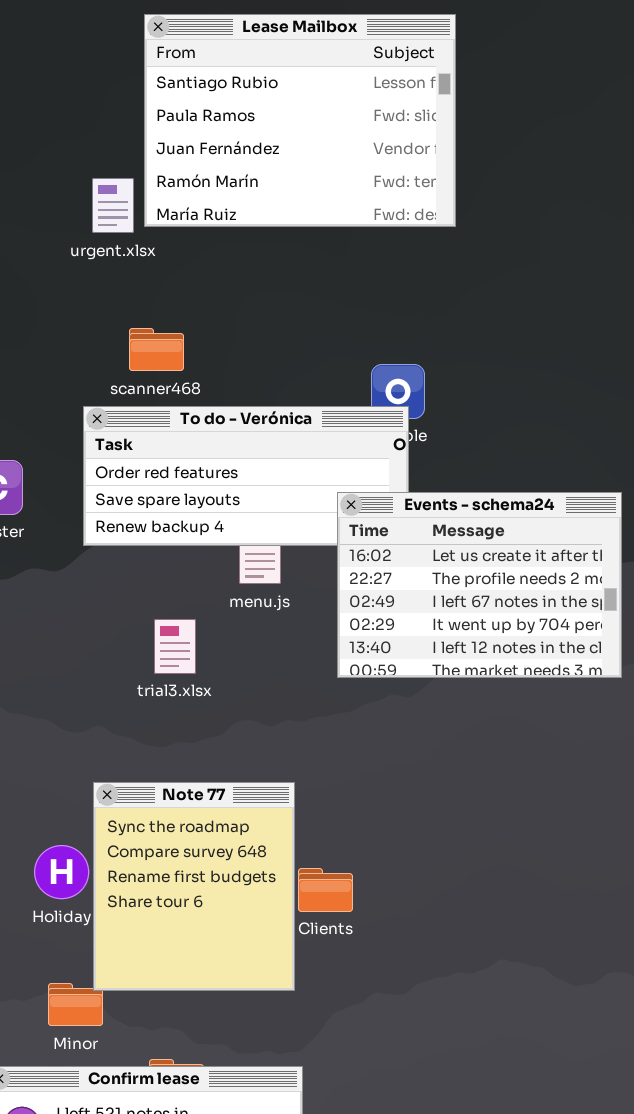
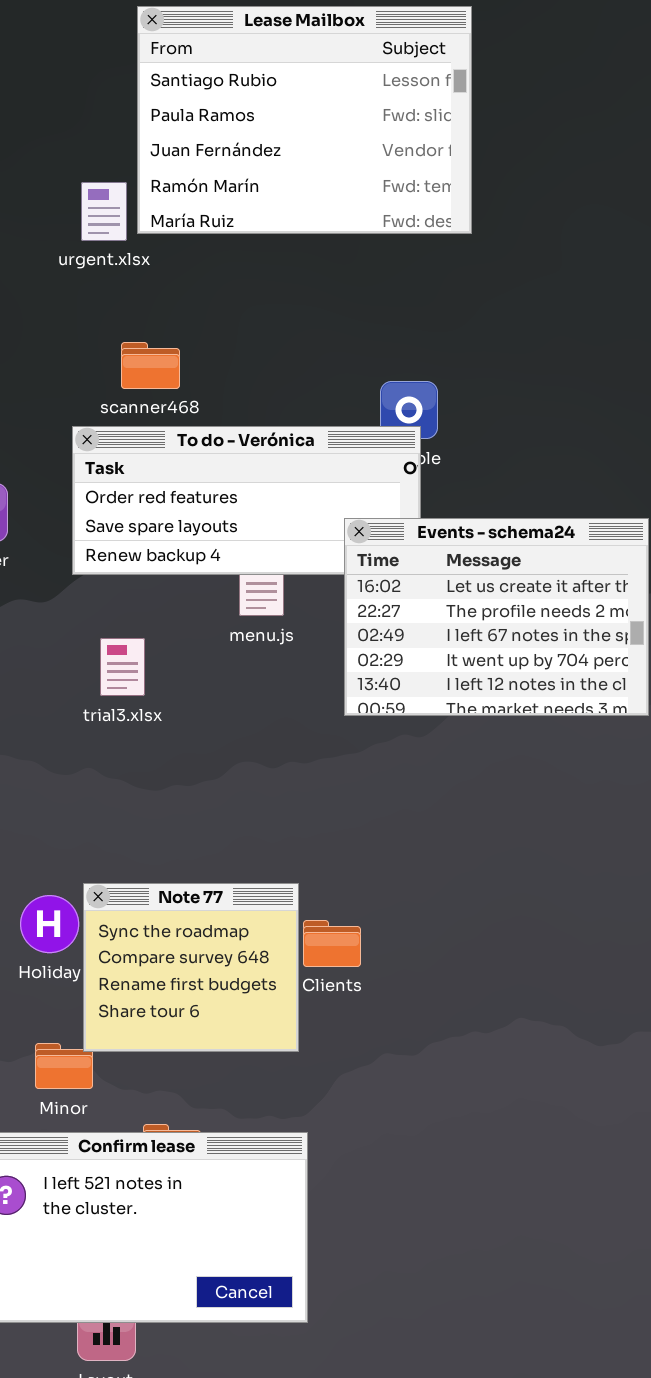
trial3.xlsx: [154,619,196,674] -> [100,638,145,696], moved
Note 77: [93,782,295,991] -> [83,883,299,1052], resized

